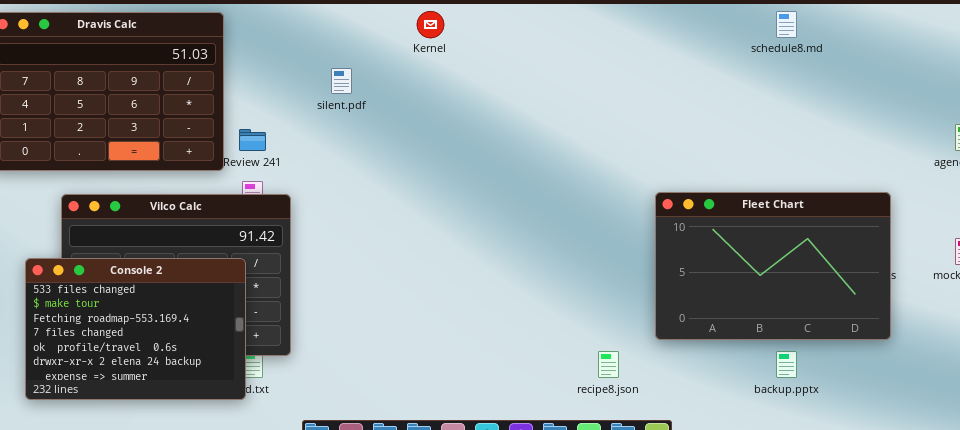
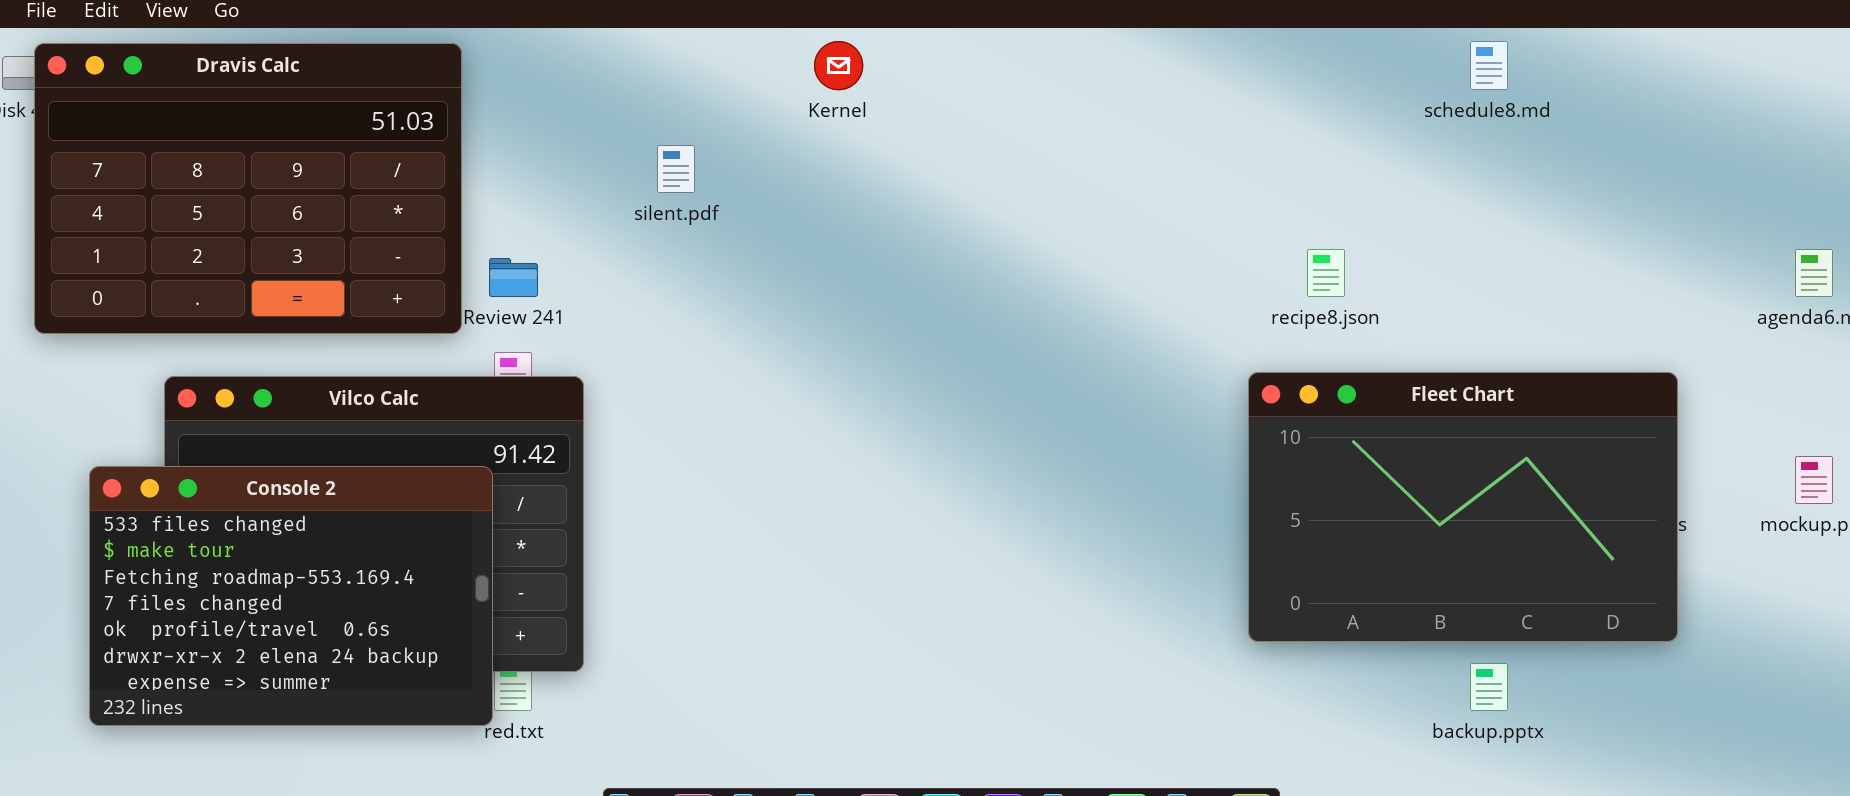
Console 2: [25,258,246,400] -> [89,466,493,726], moved
recipe8.json: [598,351,619,378] -> [1307,249,1345,297], moved

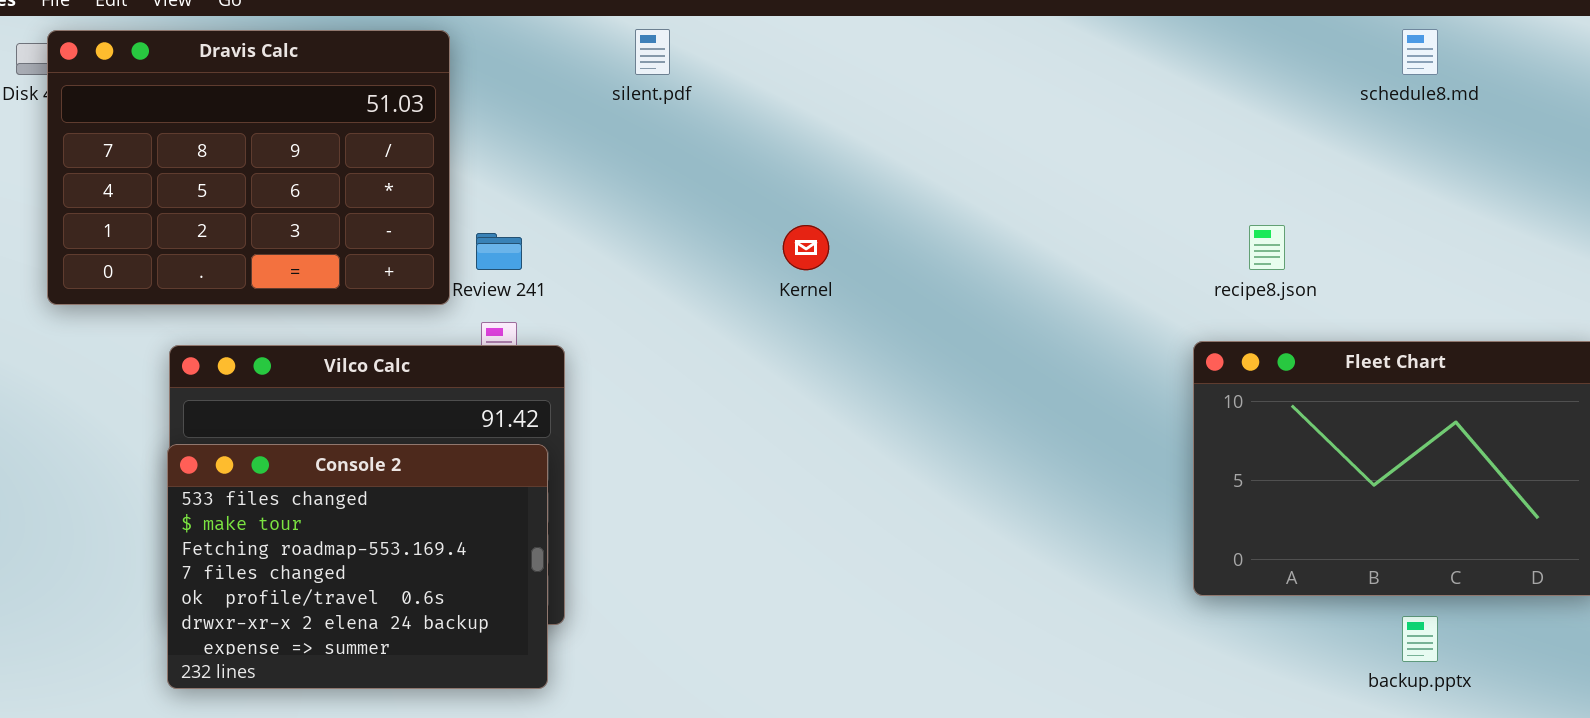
Kernel: [814,41,863,90] -> [783,225,829,270], moved
silent.pdf: [657,145,695,193] -> [635,29,670,75], moved
Console 2: [89,466,493,726] -> [167,444,548,689], moved

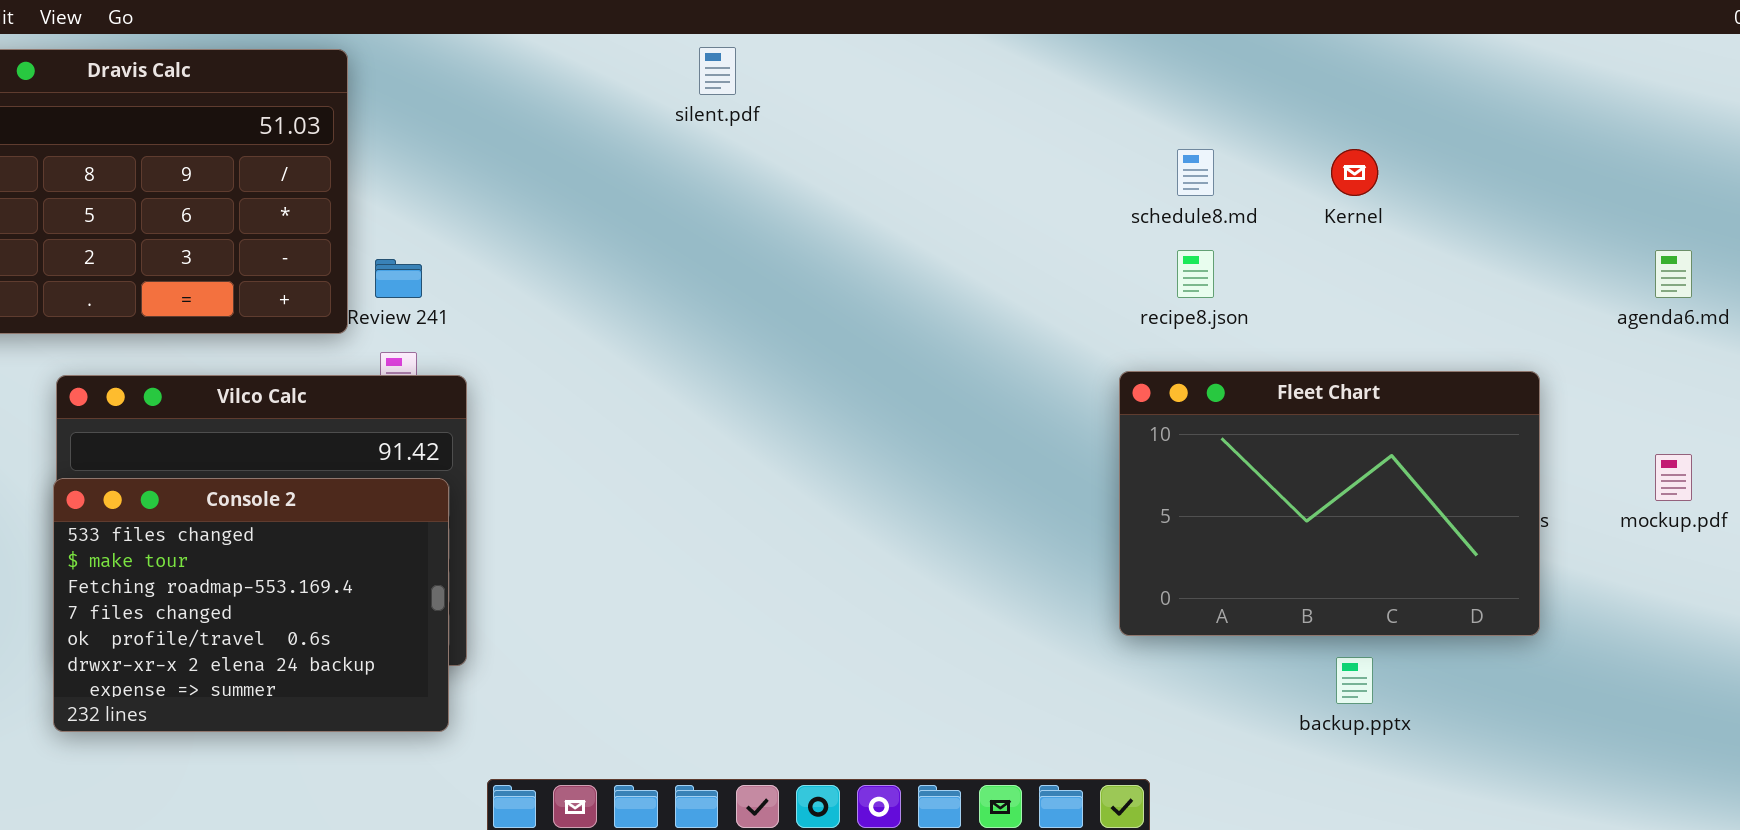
silent.pdf: [635,29,670,75] -> [699,47,736,95], moved
schedule8.md: [1402,29,1438,75] -> [1177,149,1214,196], moved
Kernel: [783,225,829,270] -> [1331,149,1378,196], moved

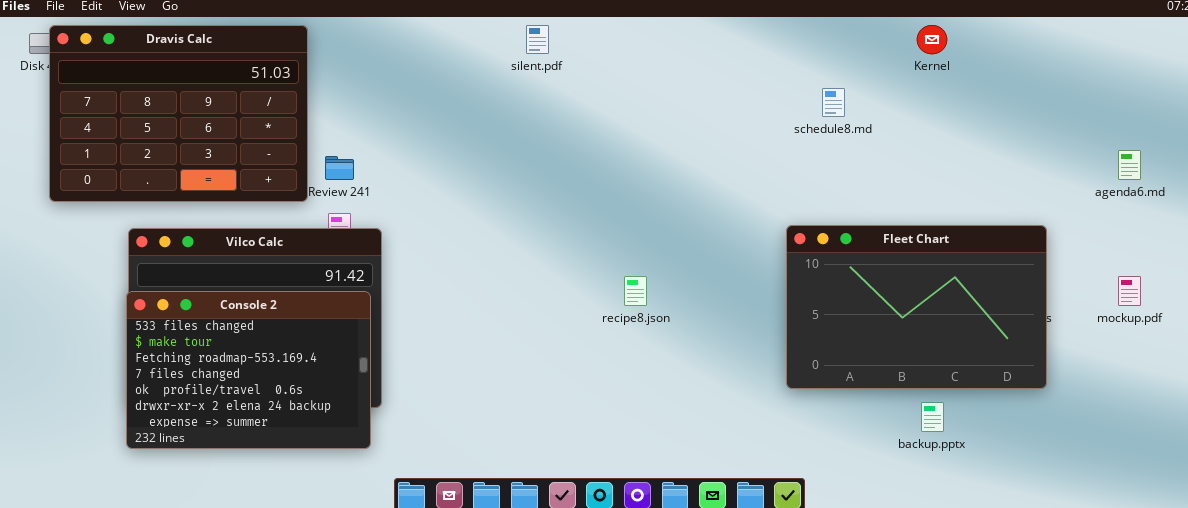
Kernel: [1331,149,1378,196] -> [917,25,947,54], moved
recipe8.json: [1177,250,1214,298] -> [624,276,647,306], moved

